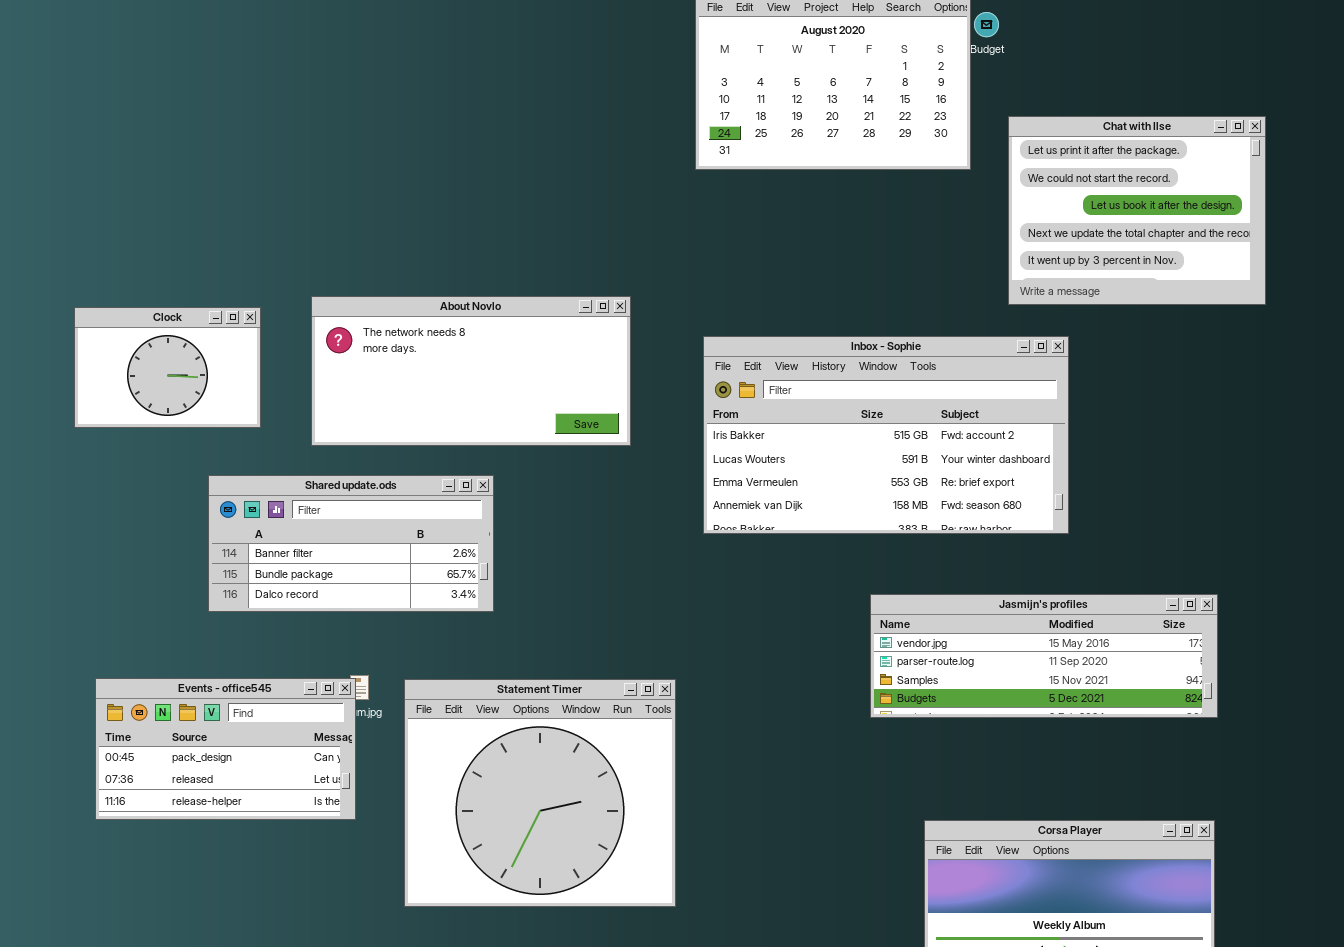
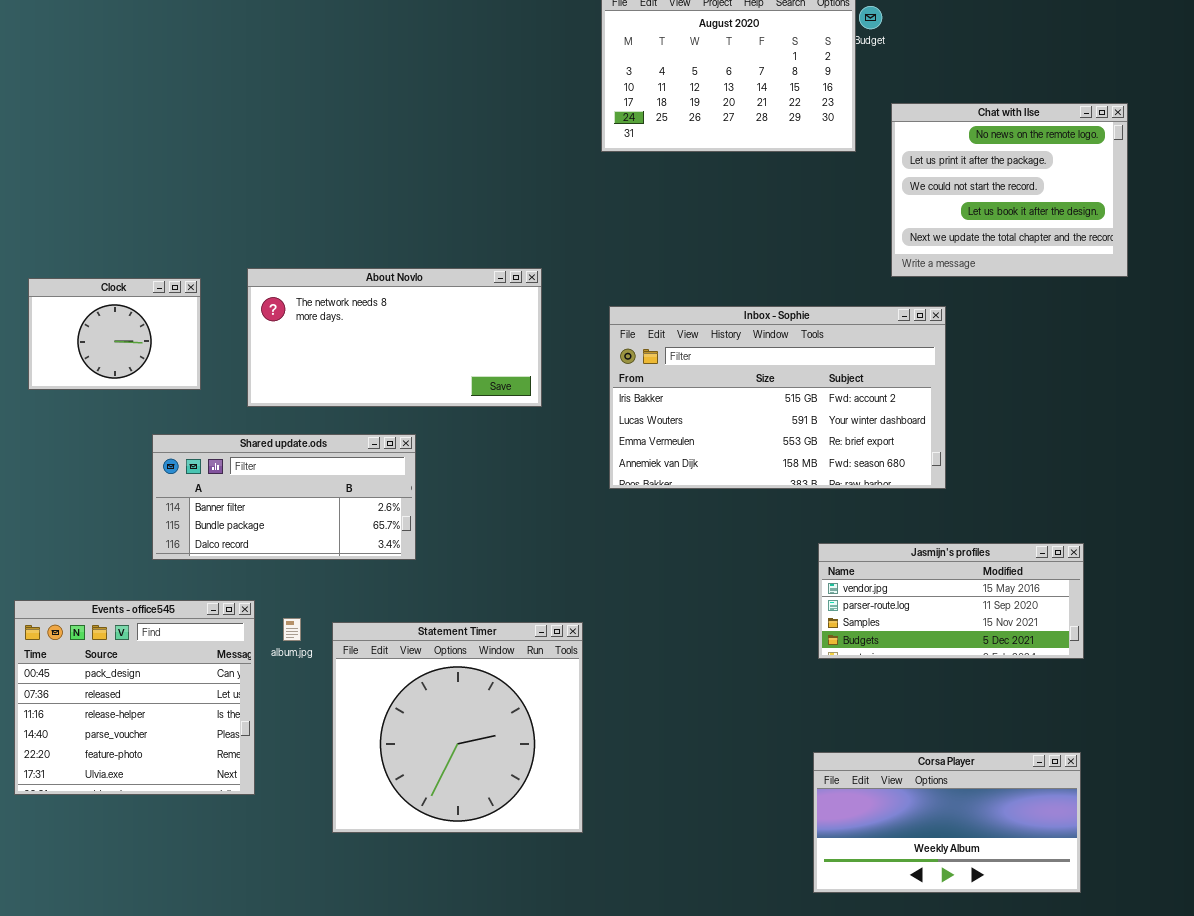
Chat with Ilse: [1008,116,1266,305] -> [891,103,1128,277], scrolled up 1 row
Jasmijn's profiles: [870,594,1218,718] -> [818,543,1084,659], resized
Events - office545: [95,678,356,820] -> [14,600,255,795], moved, resized

